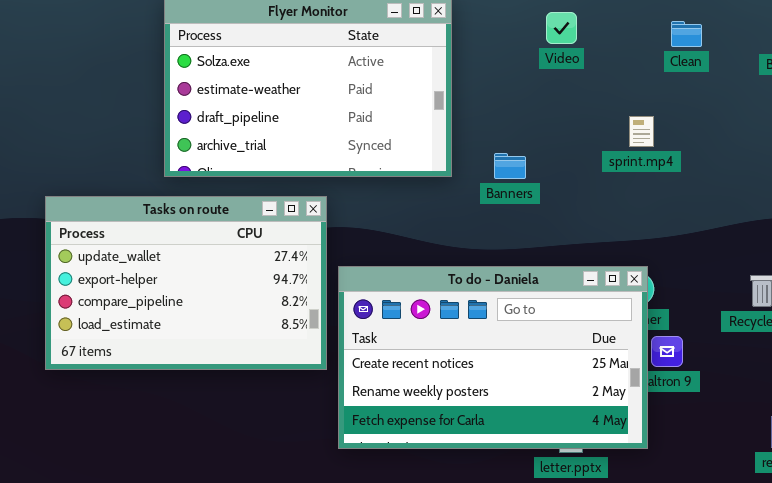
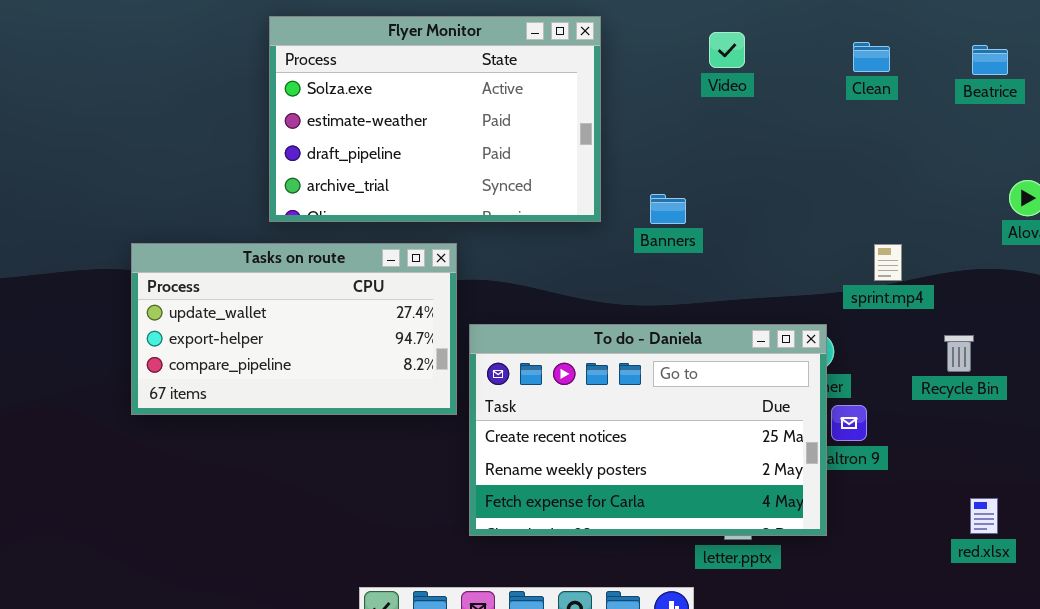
sprint.mp4: [629,116,654,147] -> [874,244,902,281], moved
Tasks on route: [45,196,327,370] -> [131,243,457,415], resized

